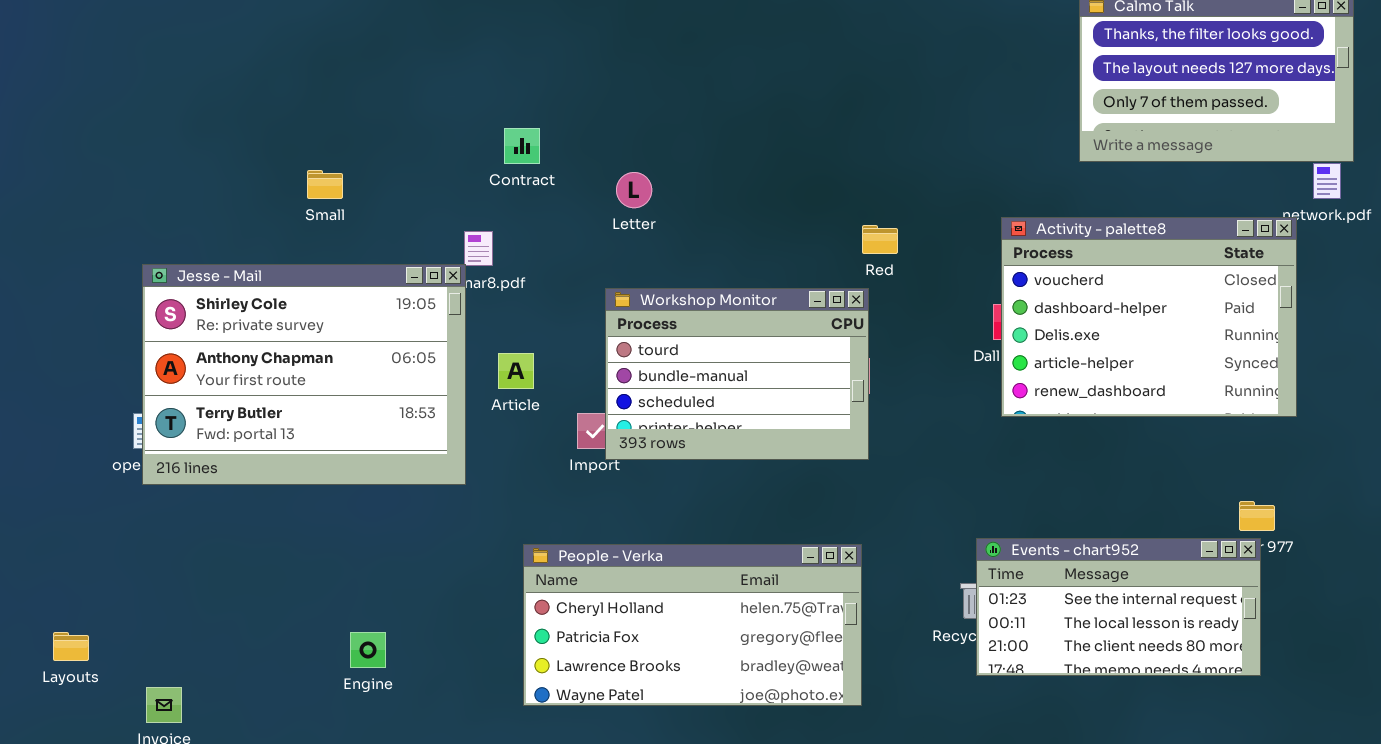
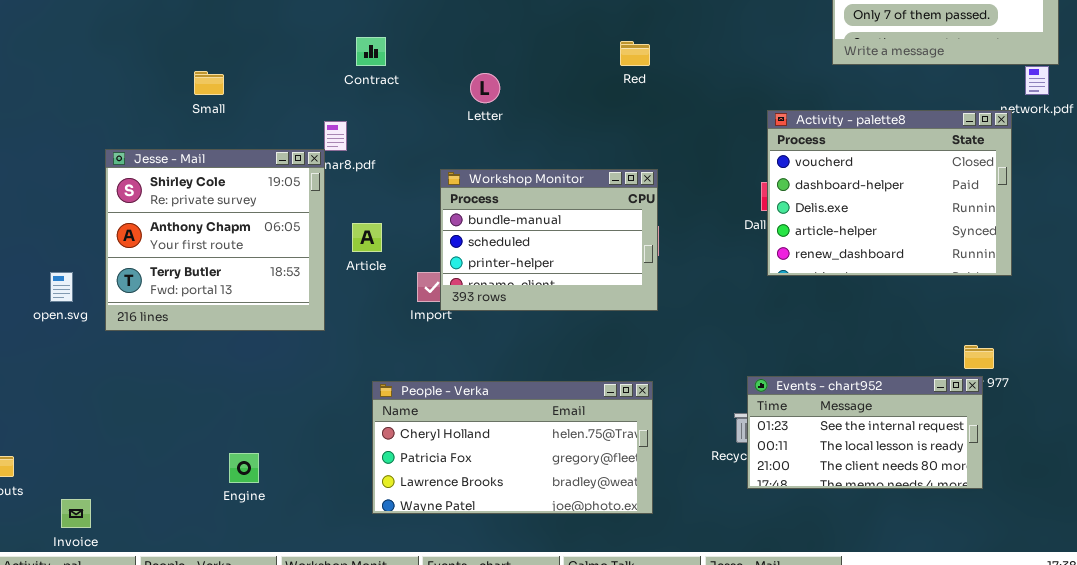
Letter: [616,172,652,208] -> [470,73,500,103], moved
Red: [862,225,898,254] -> [620,41,650,66], moved
Jesse - Mail: [142,264,466,485] -> [105,149,325,331], resized
Workshop Monitor: [605,288,869,460] -> [440,169,658,311], scrolled down 1 row

